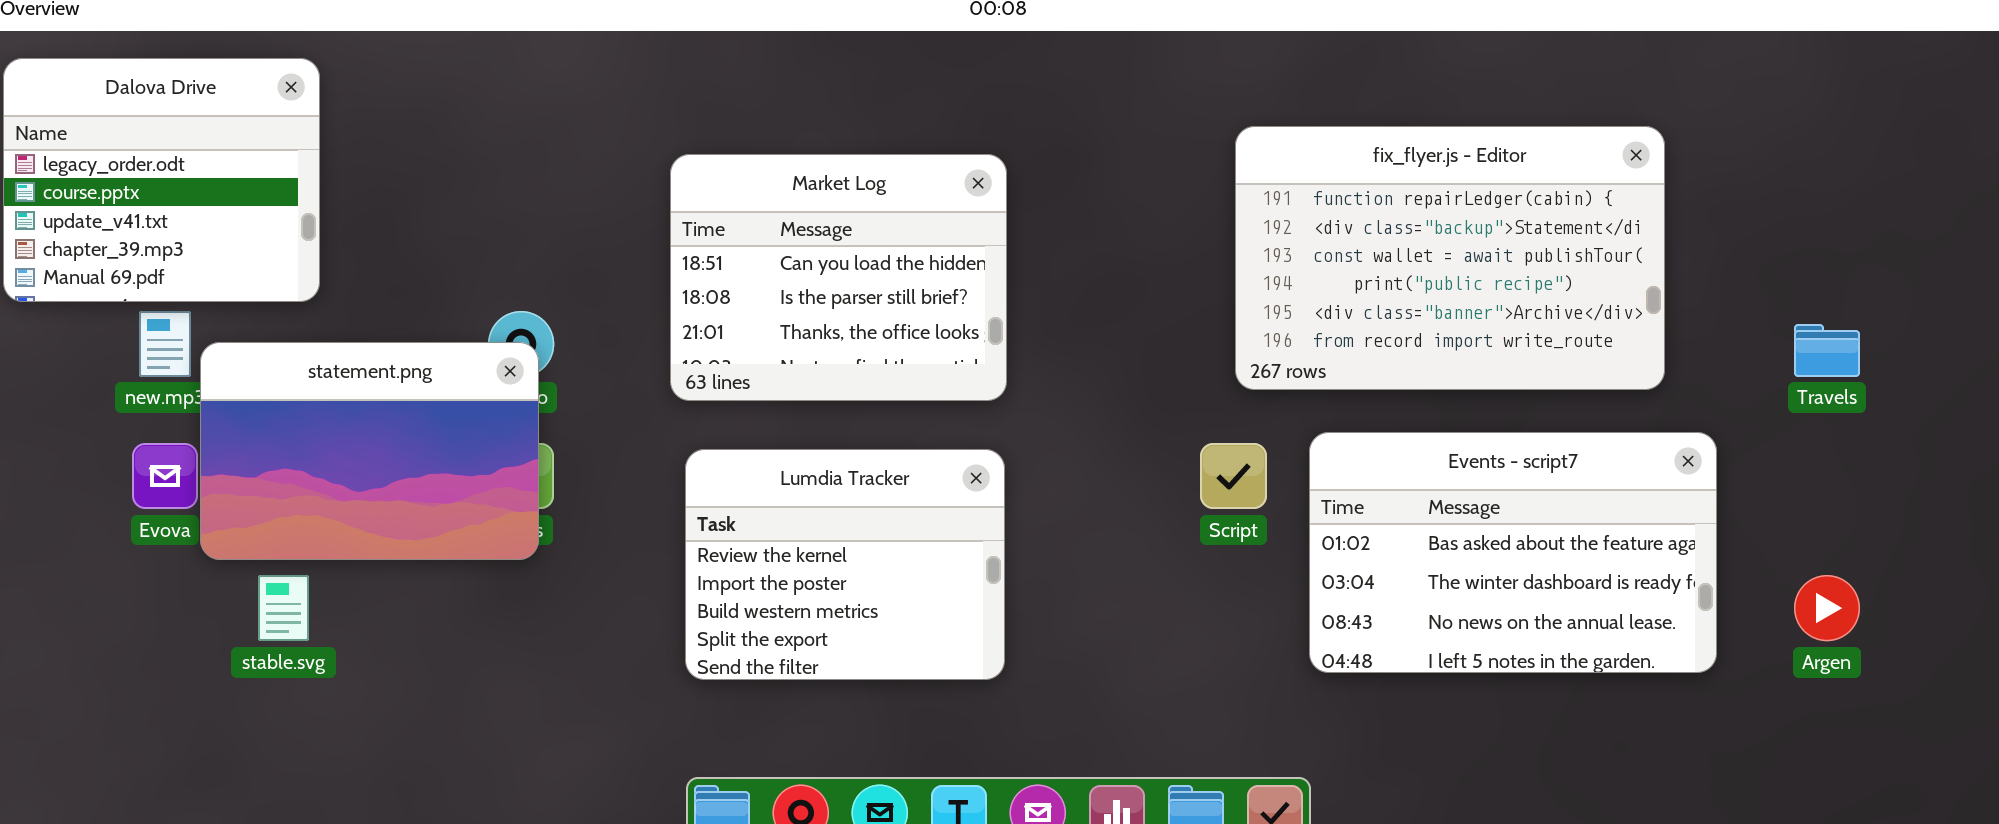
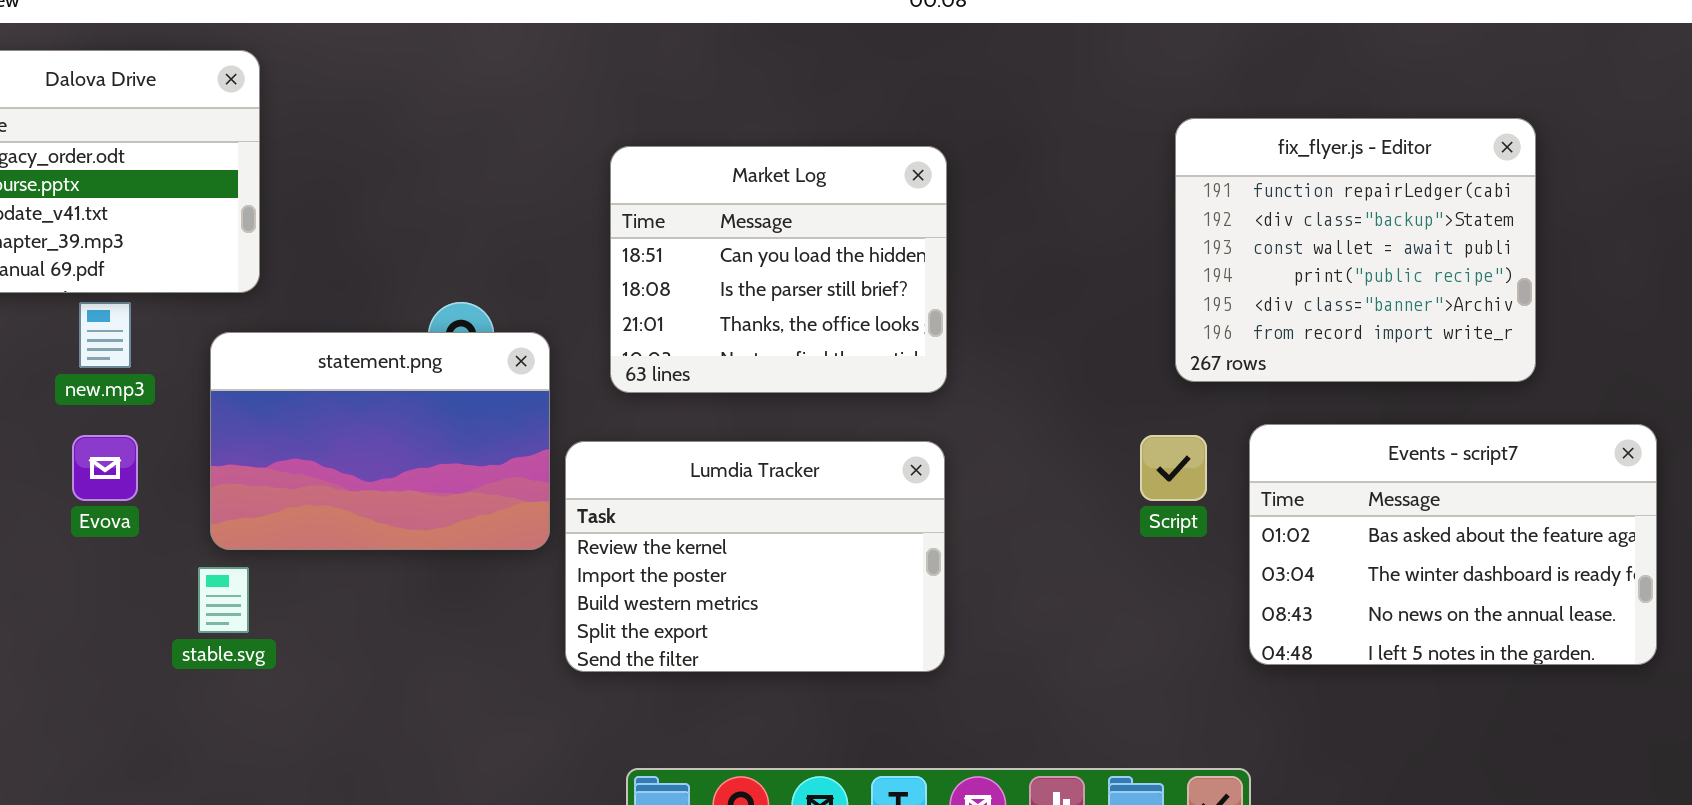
fix_flyer.js - Editor: [1235,126,1665,390] -> [1175,118,1536,382], resized
statement.png: [200,342,539,560] -> [210,332,550,550], moved
Lumdia Tracker: [685,449,1005,680] -> [565,441,945,672], resized

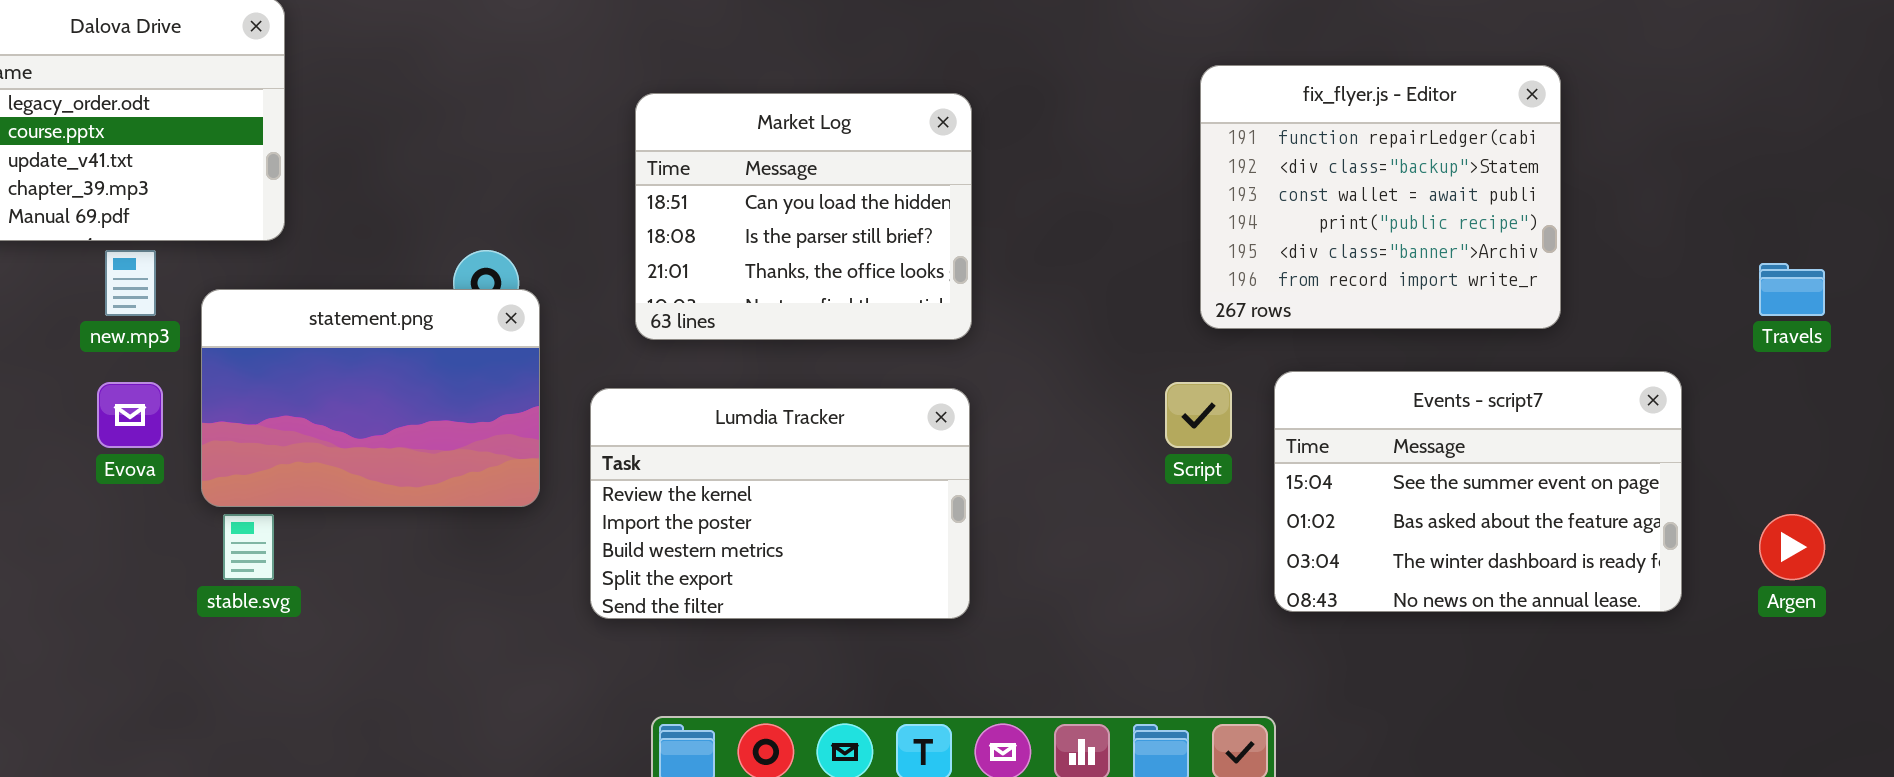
statement.png: [210,332,550,550] -> [201,289,540,507], moved
Events - script7: [1249,424,1657,665] -> [1274,371,1682,612], scrolled up 1 row

